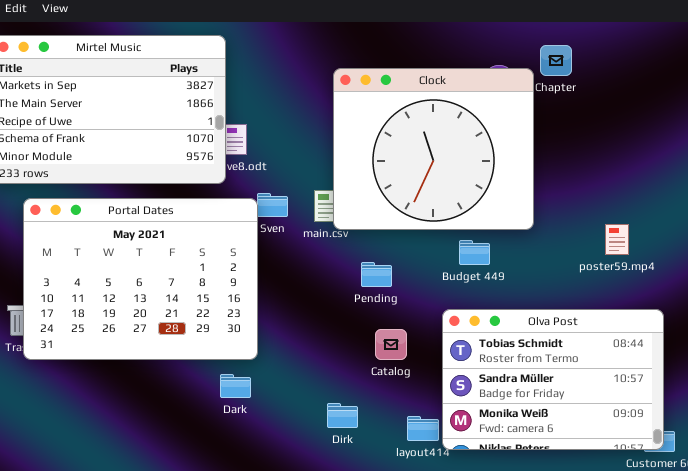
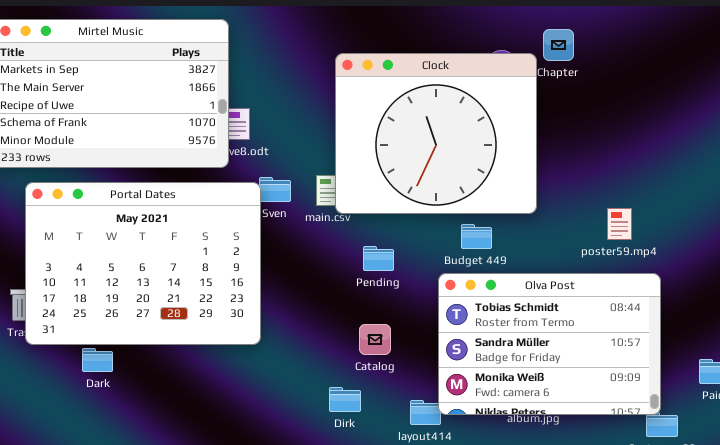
Olva Post: [442,309,664,450] -> [438,273,661,415], moved
Catalog: [375,329,407,360] -> [359,324,391,355], moved
Dark: [220,374,251,398] -> [82,348,113,372], moved

